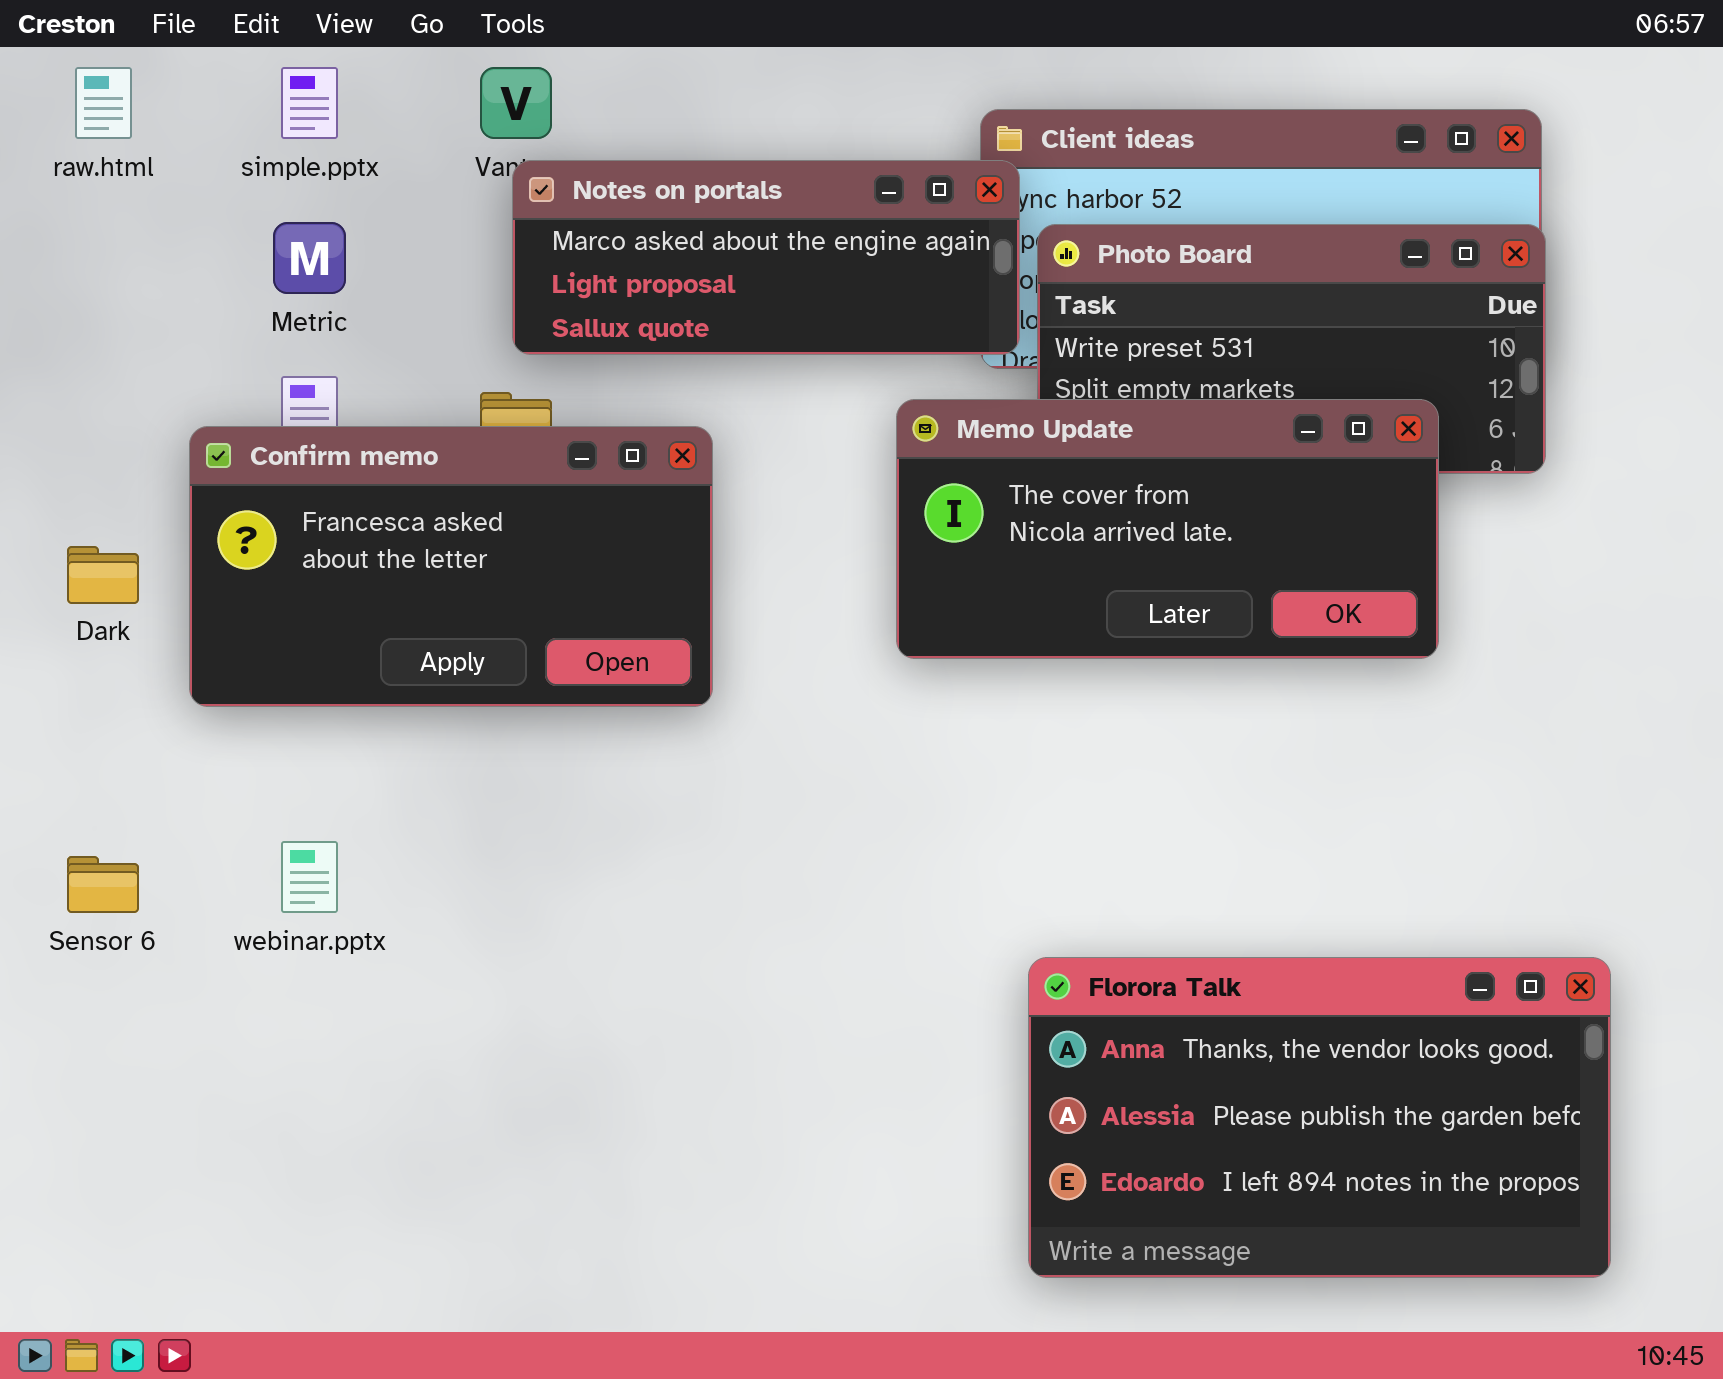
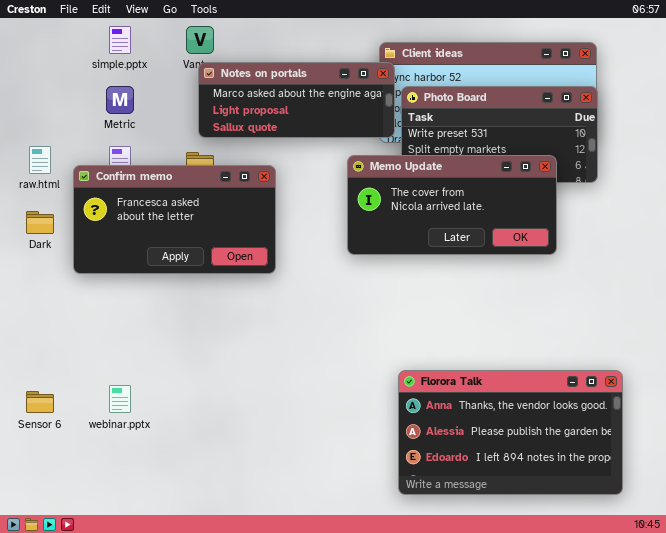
raw.html: [75,67,132,139] -> [29,146,51,174], moved
webinar.pptx: [281,841,338,913] -> [109,385,131,413], moved
Sensor 6: [67,856,139,913] -> [26,391,54,413], moved

